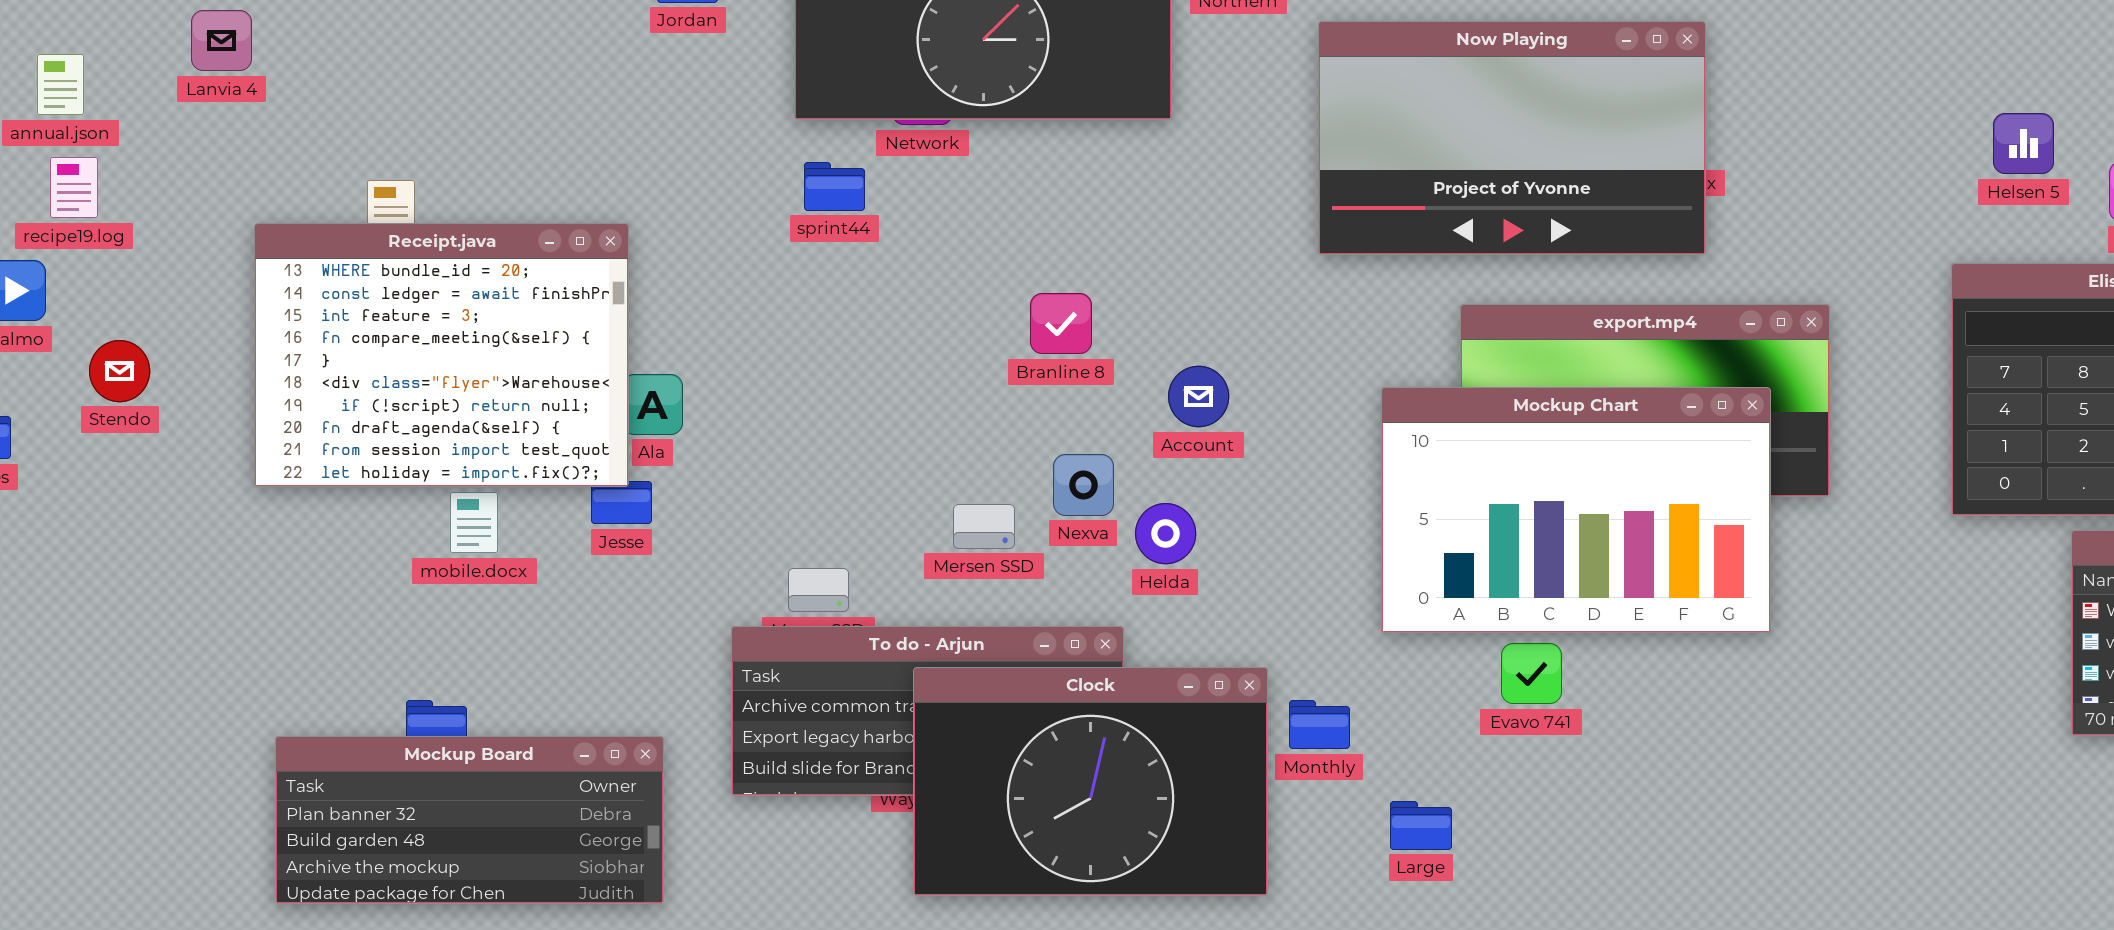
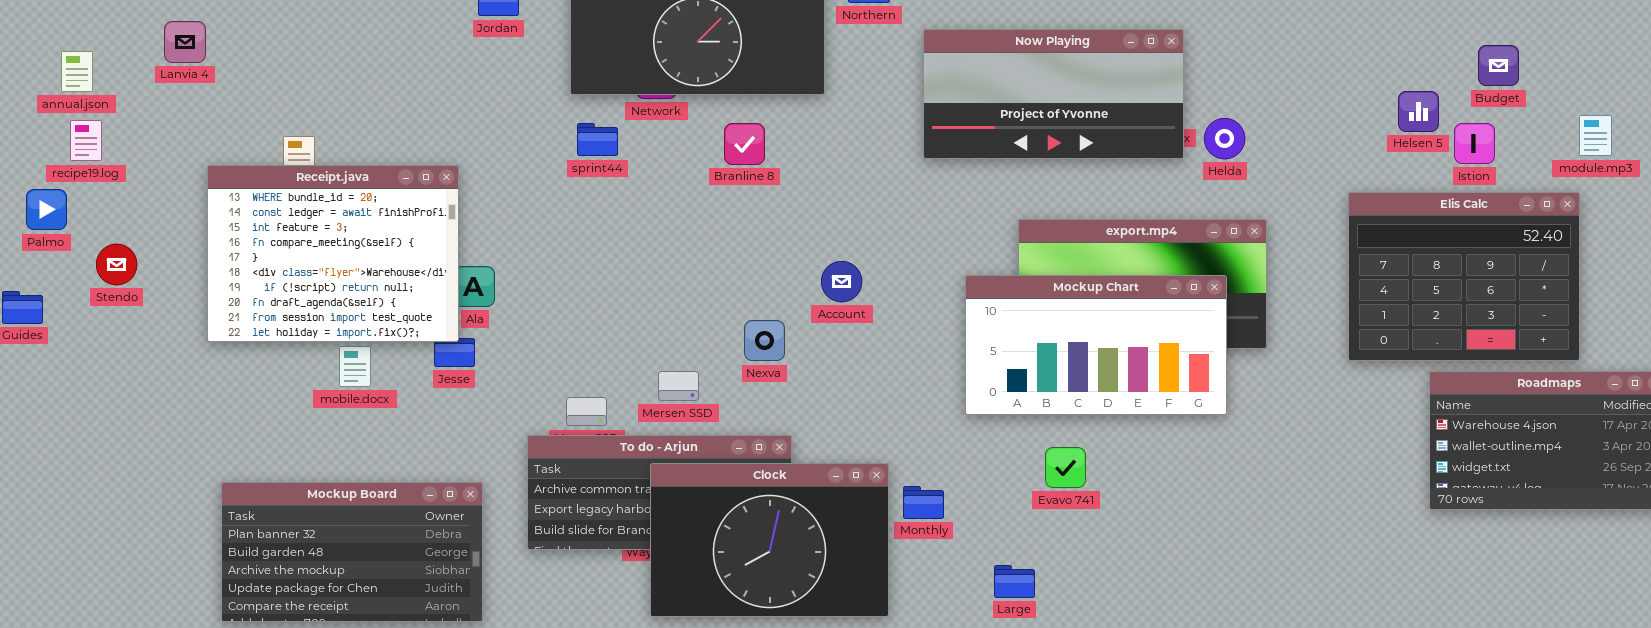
Now Playing: [1318,21,1706,255] -> [923,29,1184,159], resized
Helsen 5: [1993,113,2054,174] -> [1398,91,1439,132], moved
Branline 8: [1030,293,1092,354] -> [724,123,765,165], moved
Mockup Chart: [1381,387,1771,633] -> [965,275,1227,415], resized
Helda: [1135,503,1196,564] -> [1204,118,1245,159], moved
Mersen SSD: [953,504,1015,549] -> [658,371,699,401], moved
Mockup Board: [275,736,664,904] -> [221,482,483,622], resized
Large: [1390,801,1452,850] -> [994,565,1035,598], moved

